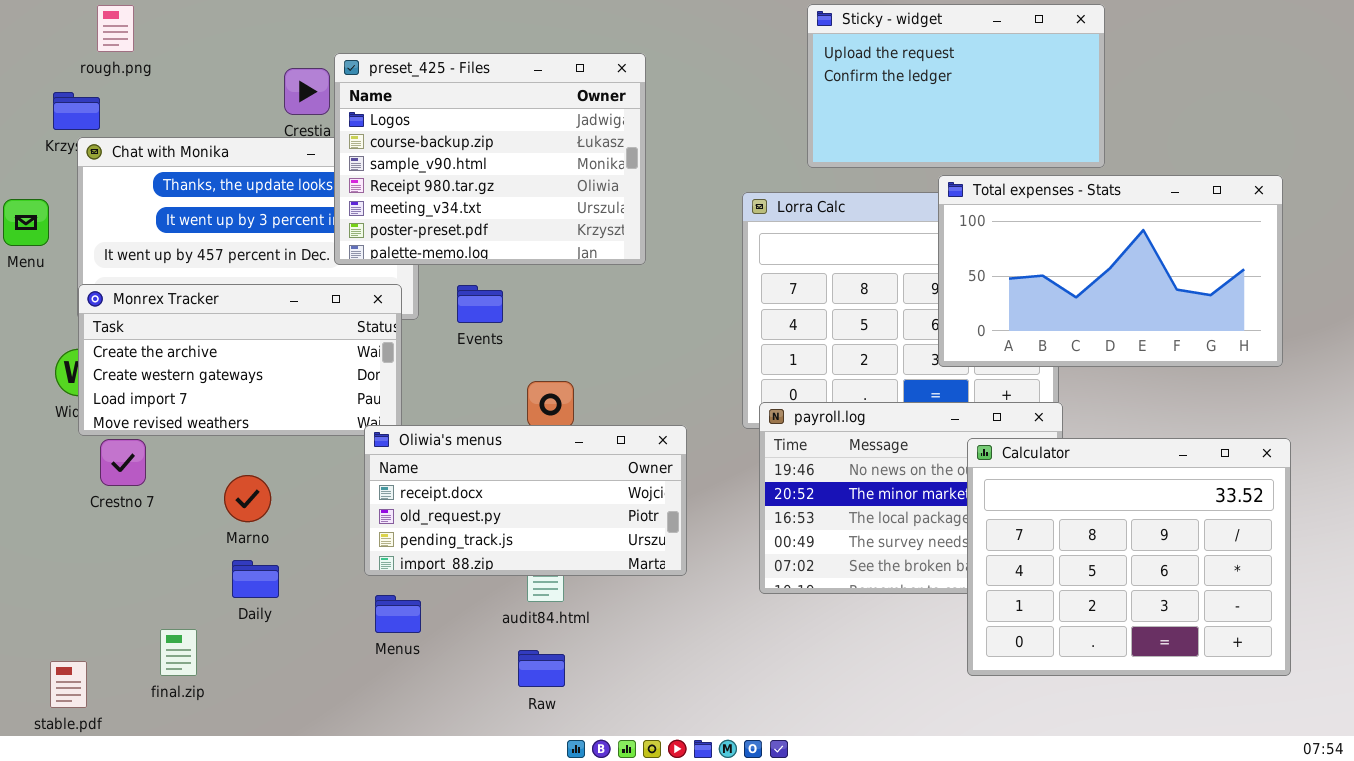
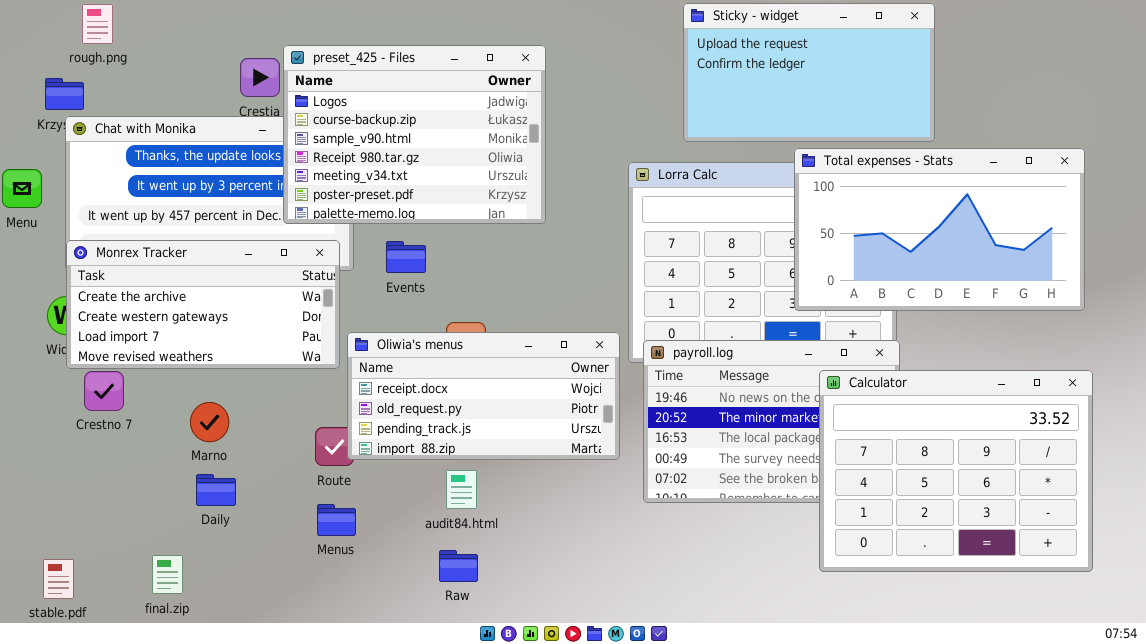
Oliwia's menus: [364,425,687,576] -> [347,332,620,460], moved
final.zip: [160,629,197,676] -> [152,555,183,594], moved

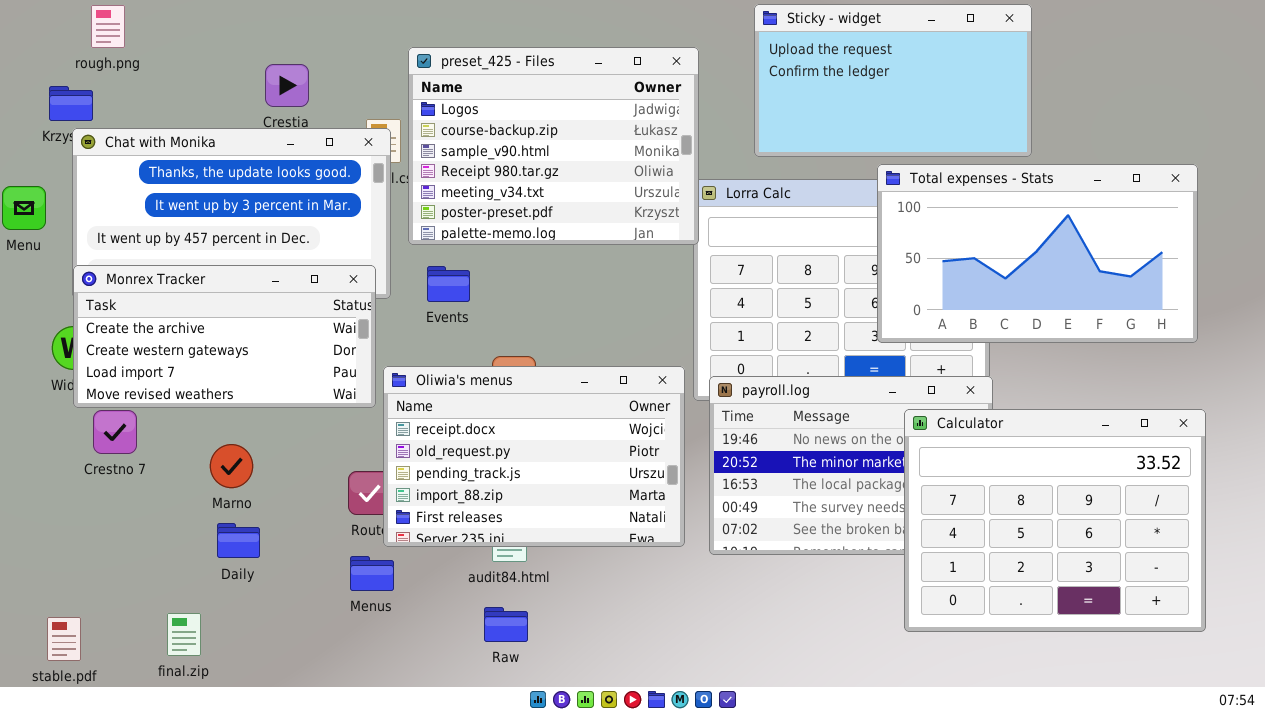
preset_425 - Files: [283,45,546,224] -> [408,47,699,245], moved
Oliwia's menus: [347,332,620,460] -> [383,366,685,547], resized

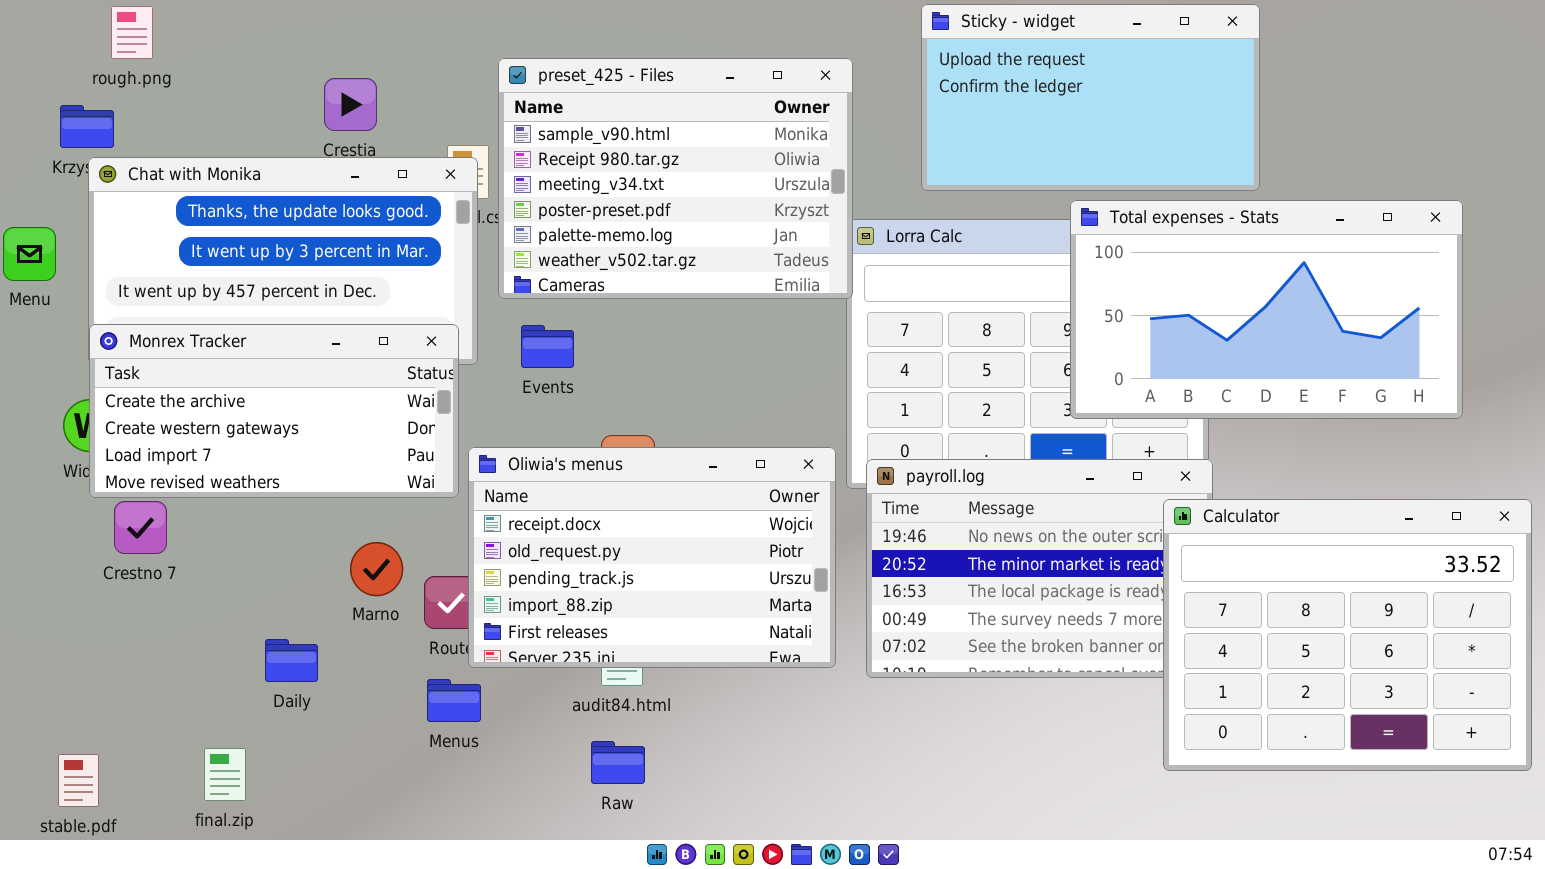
preset_425 - Files: [408,47,699,245] -> [498,58,853,299], scrolled down 2 rows
Calculator: [904,409,1206,632] -> [1163,499,1532,771], moved
Marno: [210,444,253,488] -> [350,542,403,596], moved

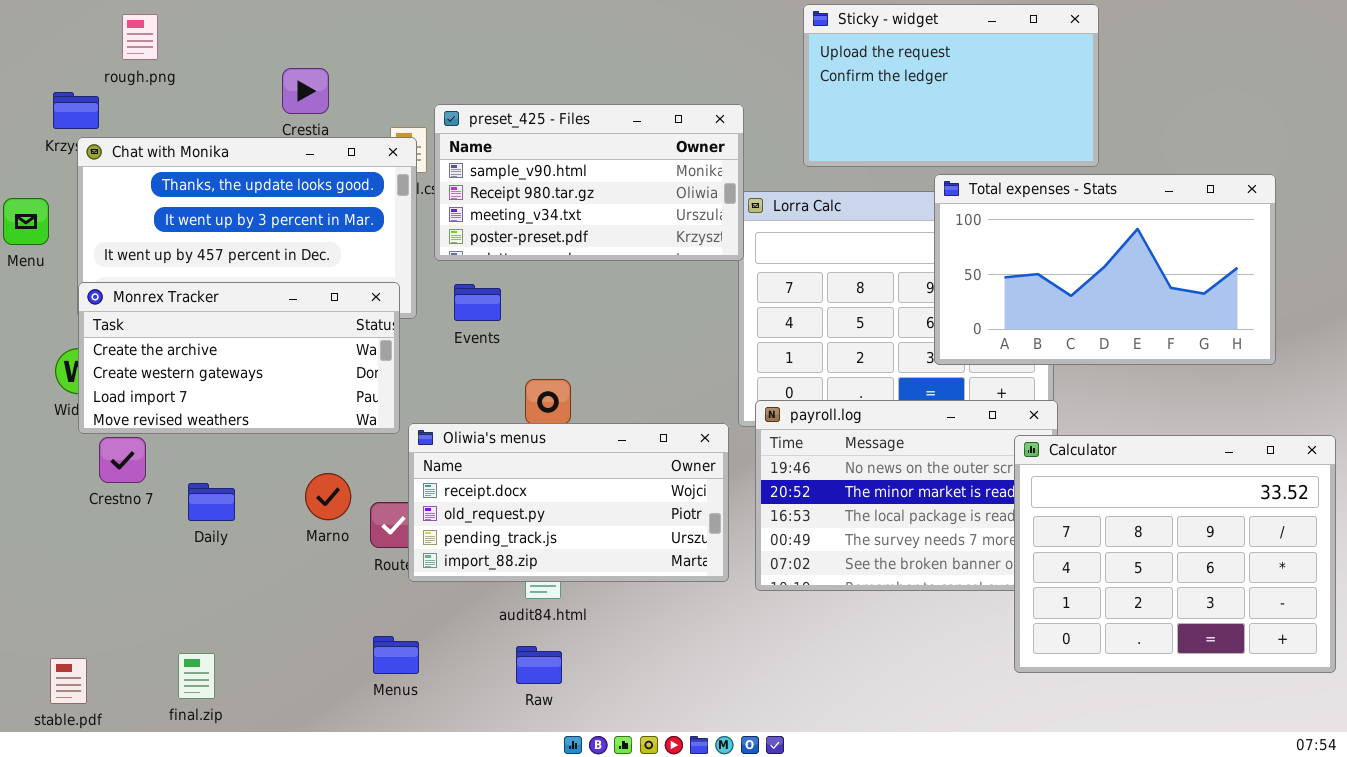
rough.png: [111,6,153,59] -> [122,14,158,60], moved
preset_425 - Files: [498,58,853,299] -> [434,104,744,261], resized
Oliwia's menus: [468,447,836,668] -> [408,423,729,582], resized
Daily: [265,639,318,682] -> [188,483,235,521], moved
Menus: [427,679,481,722] -> [373,636,419,674], moved

